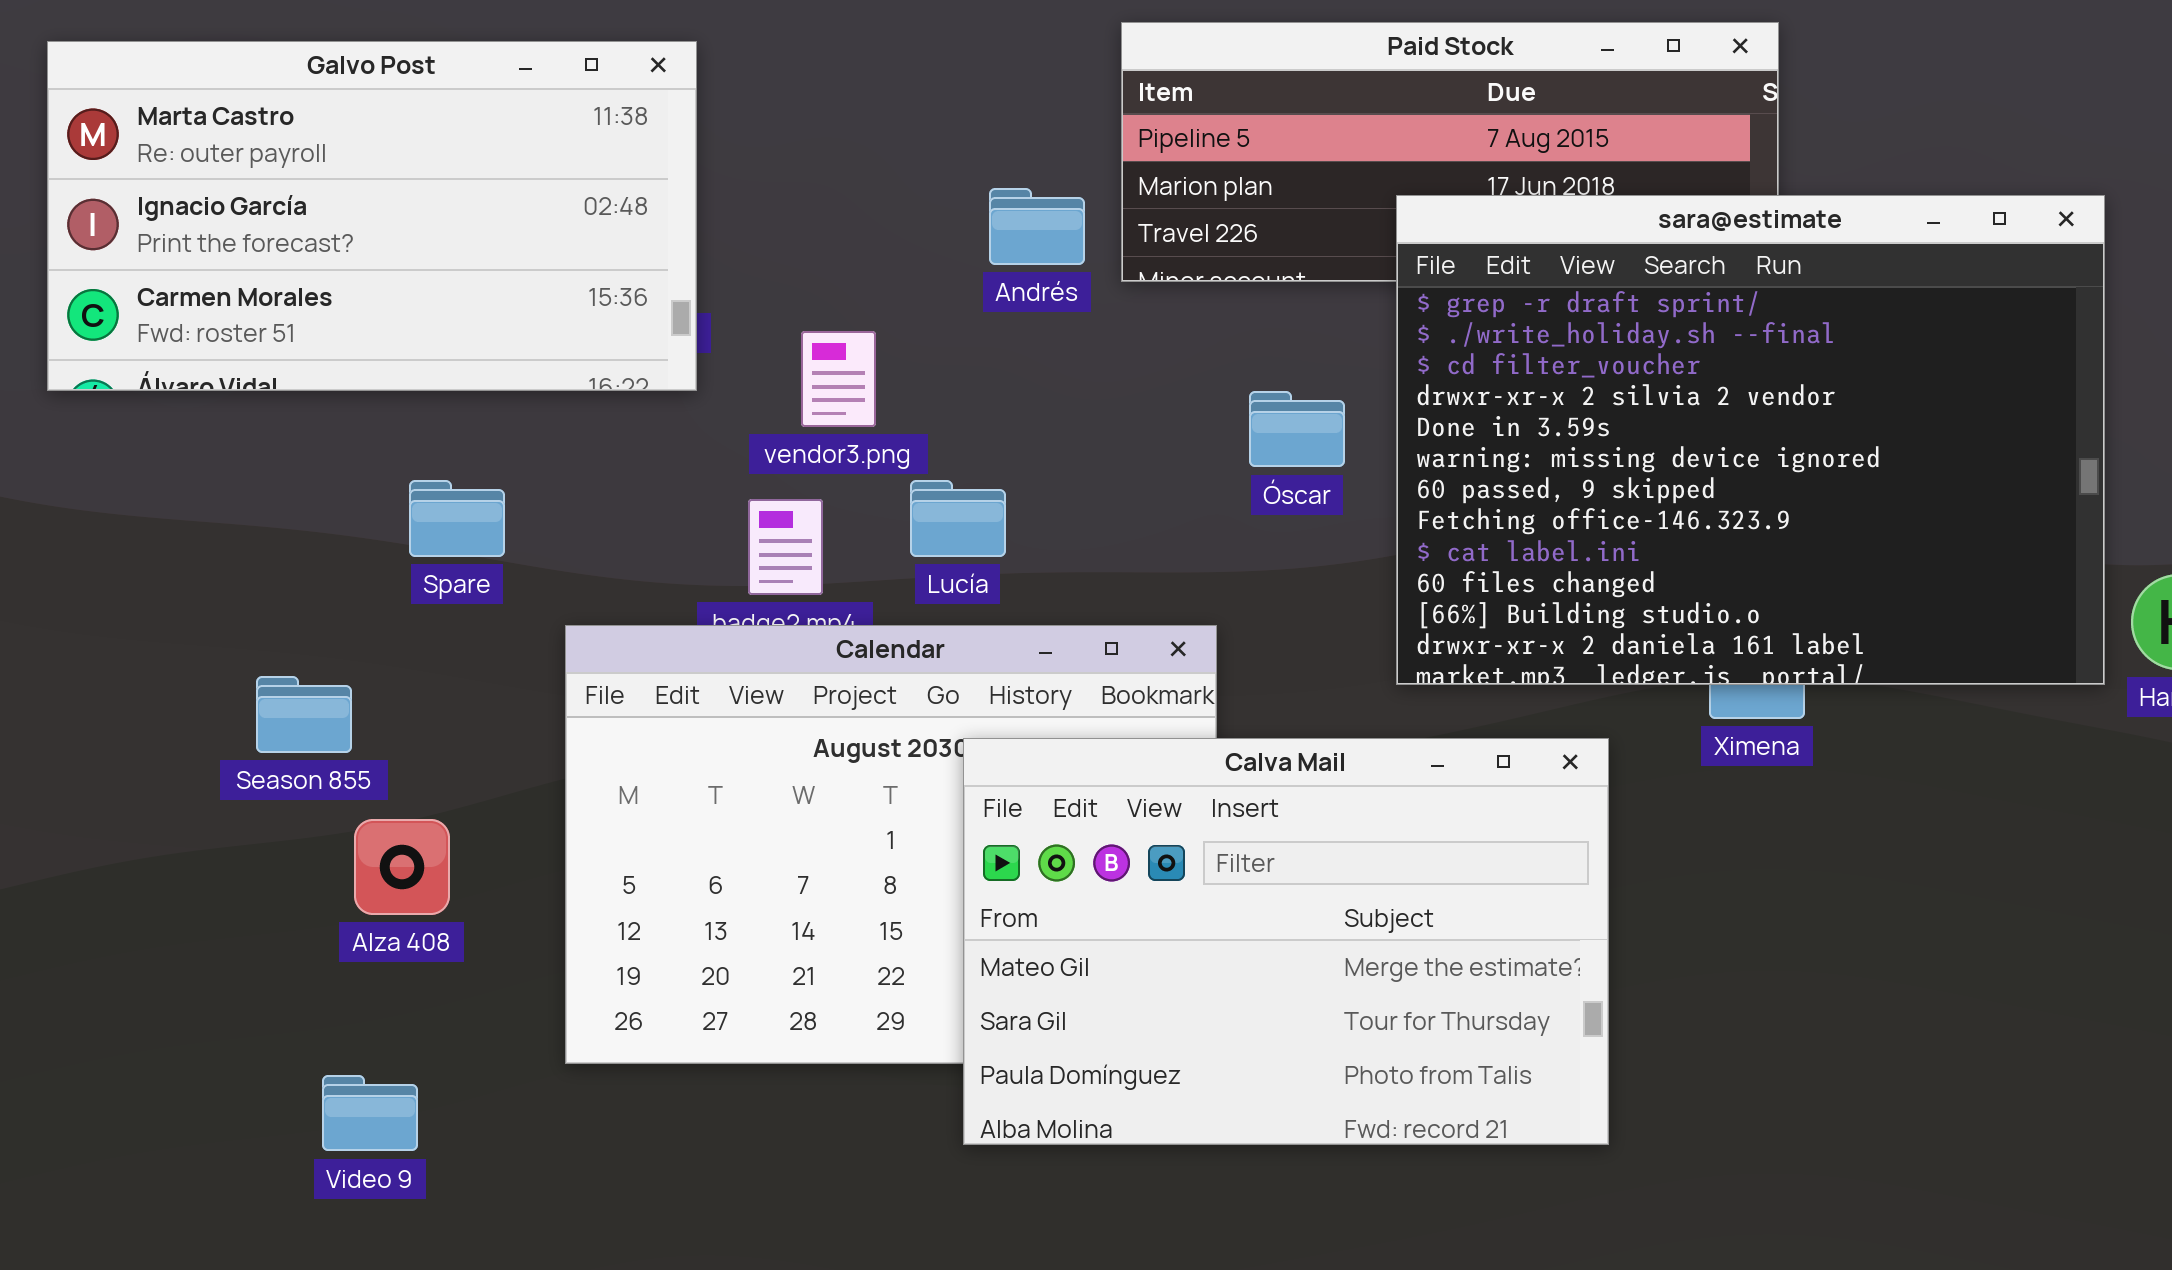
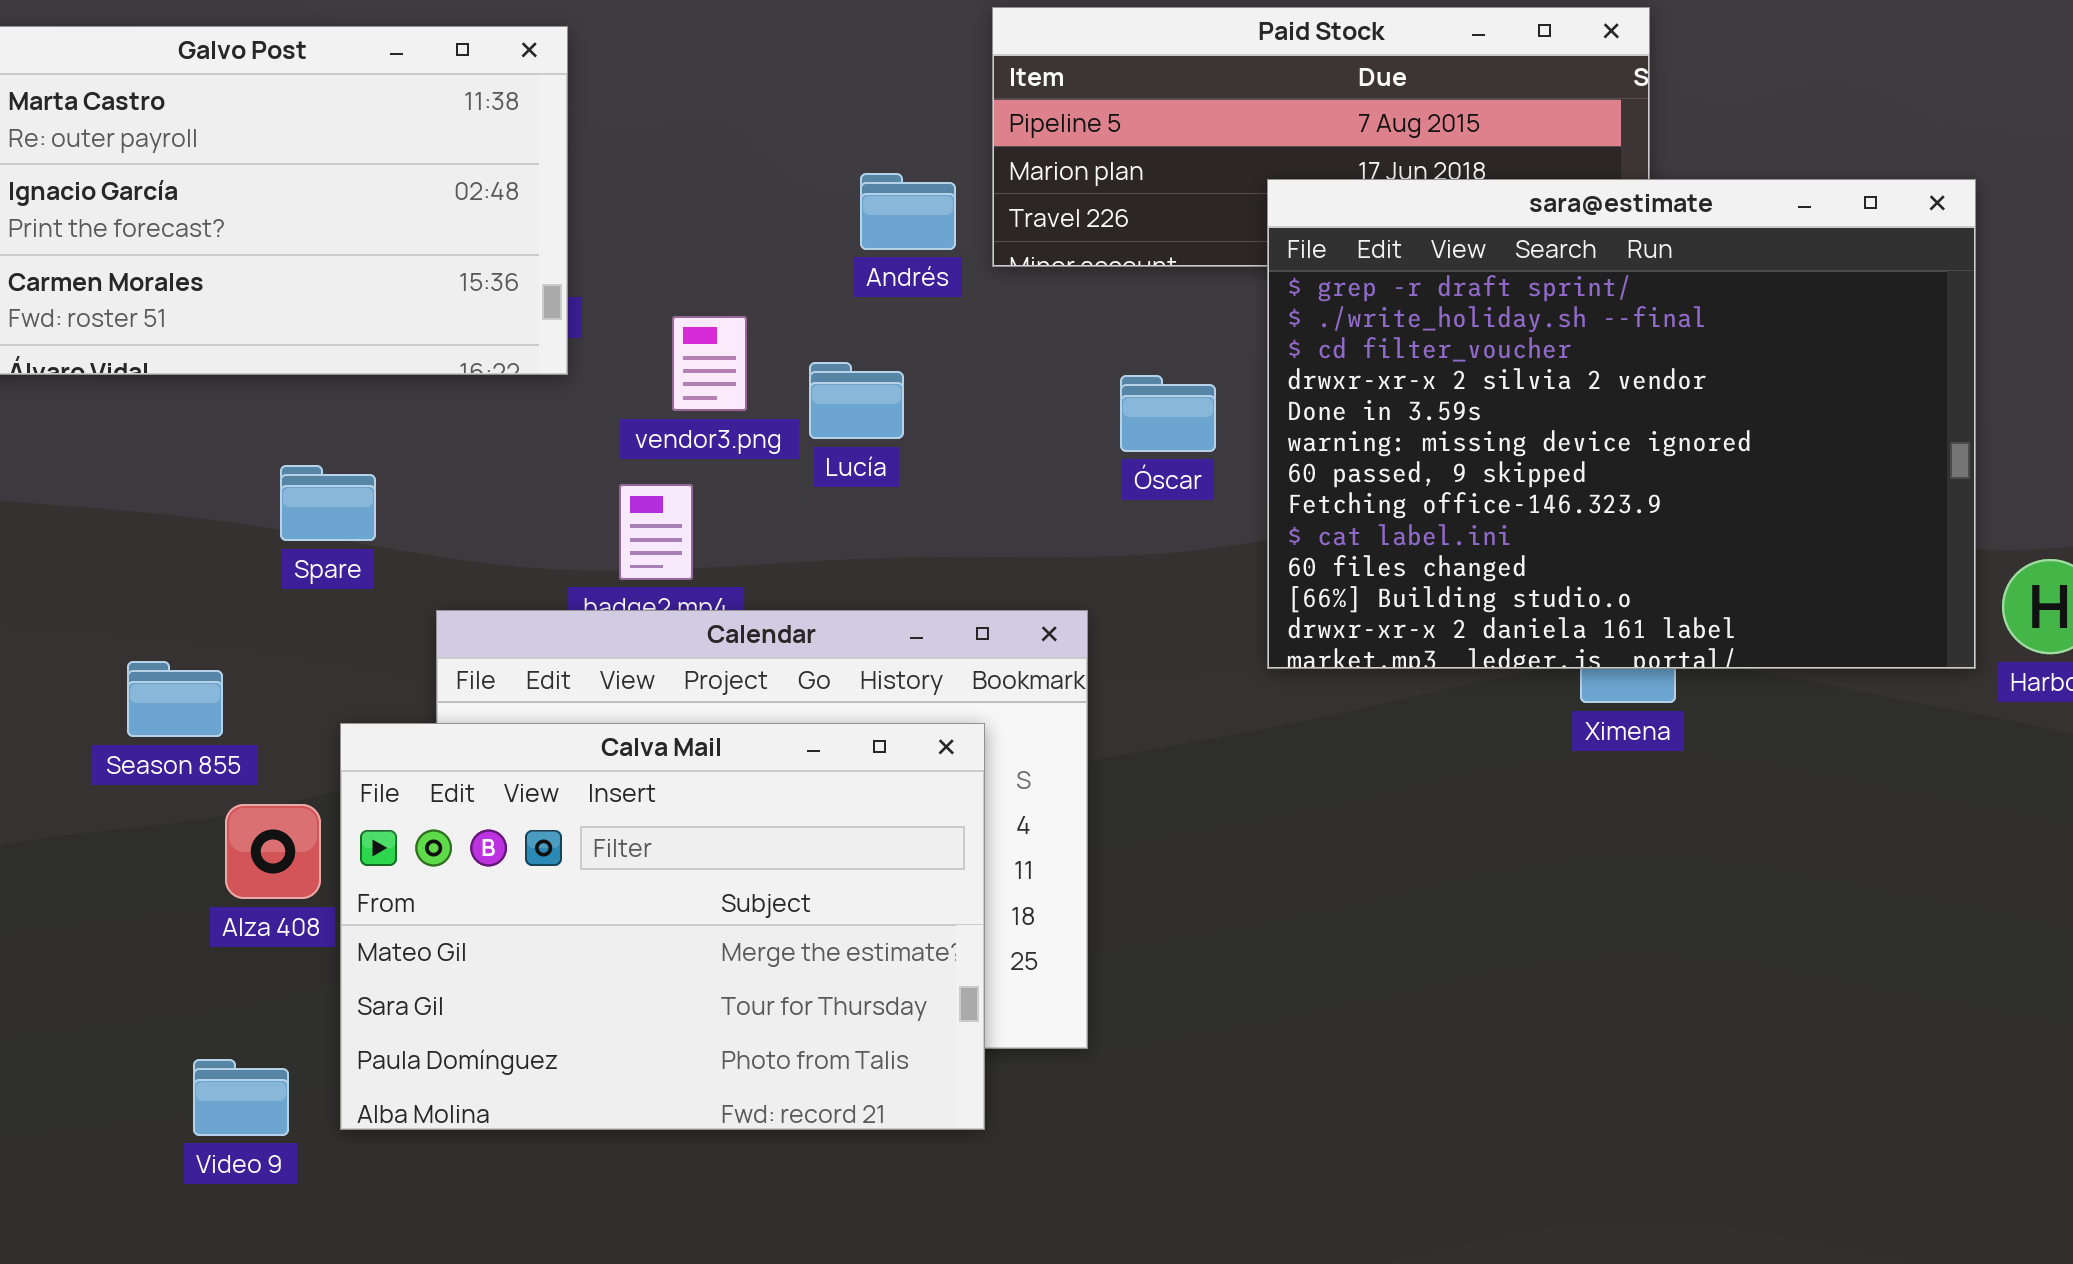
Lucía: [910,480,1006,557] -> [809,362,904,439], moved
Calva Mail: [963,738,1609,1145] -> [340,723,985,1130], moved

